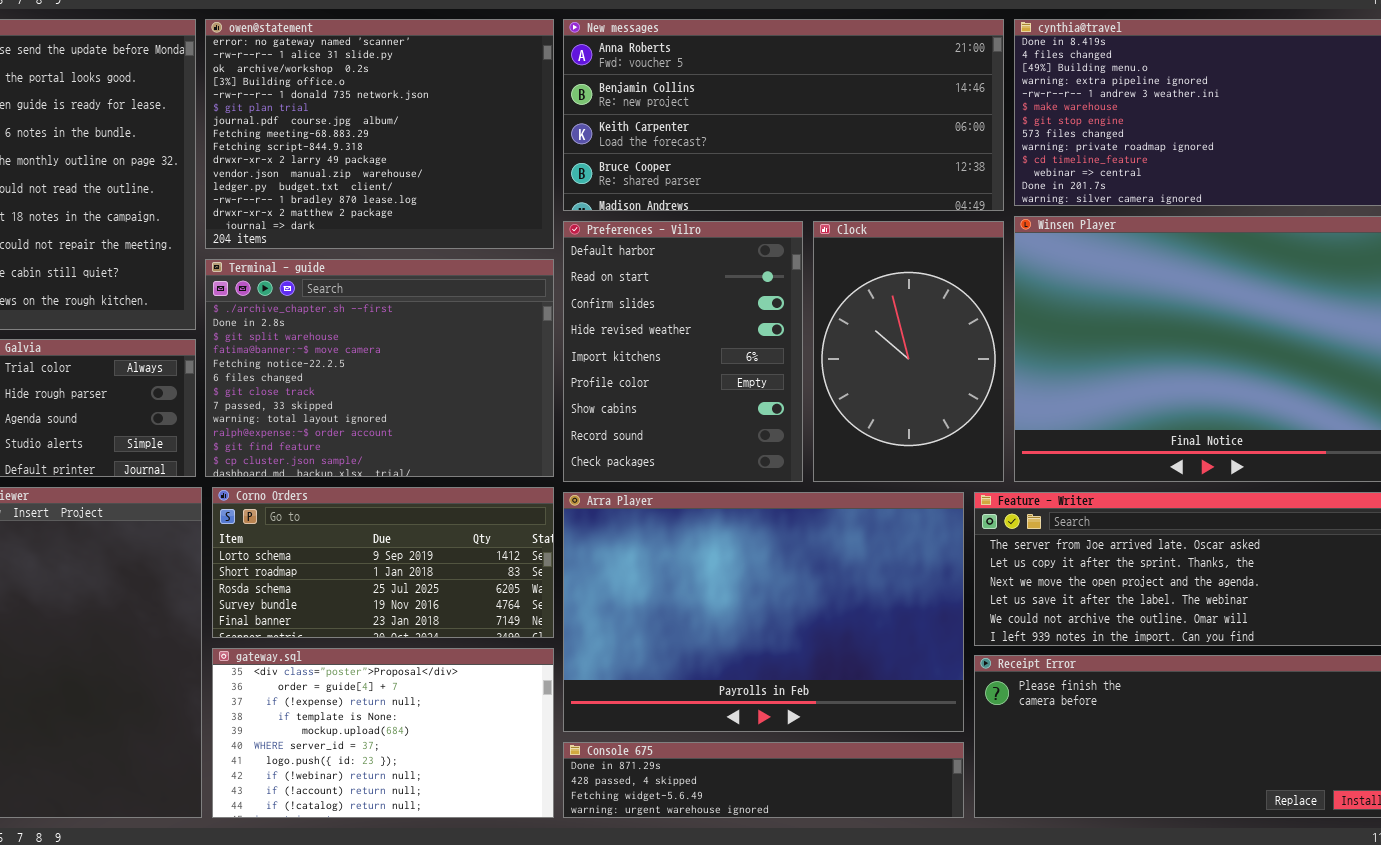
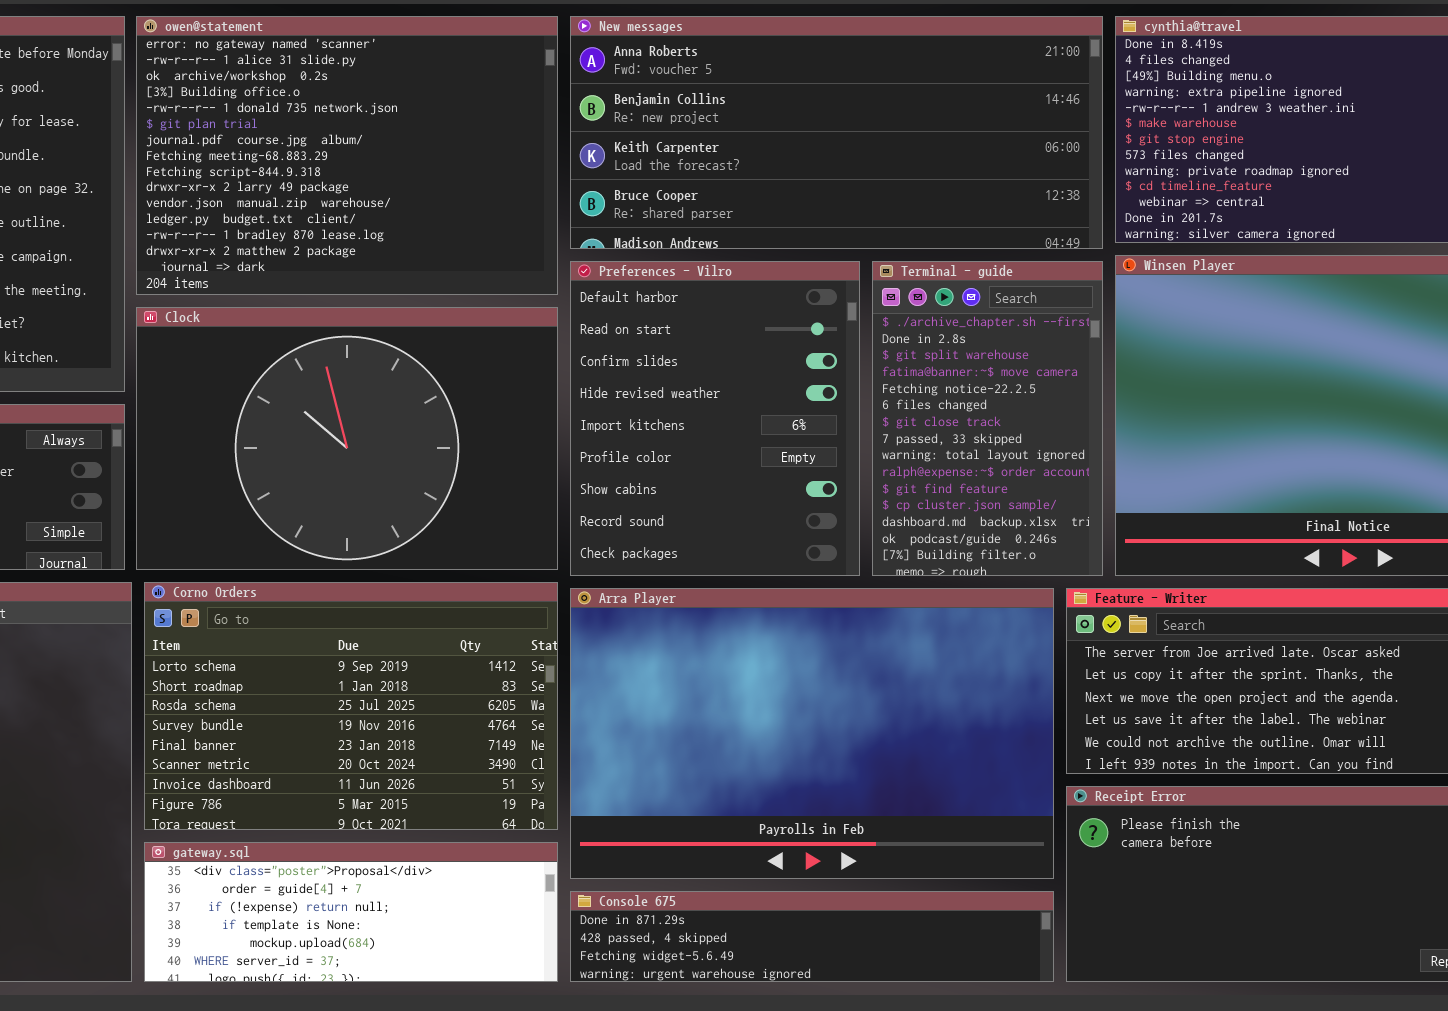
Clock: [813,221,1004,482] -> [136,307,558,570], moved, resized
Terminal - guide: [205,259,554,477] -> [872,261,1103,576], moved, resized
Corno Orders: [212,487,554,638] -> [144,582,558,830], resized
gateway.sql: [212,648,554,818] -> [144,842,558,982], resized

